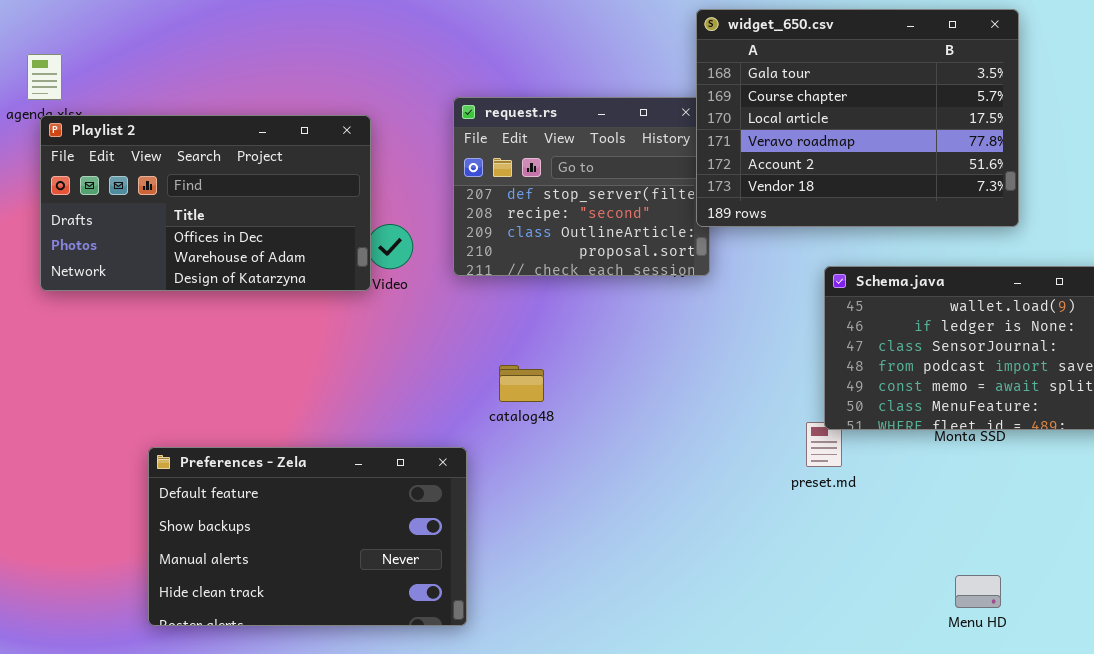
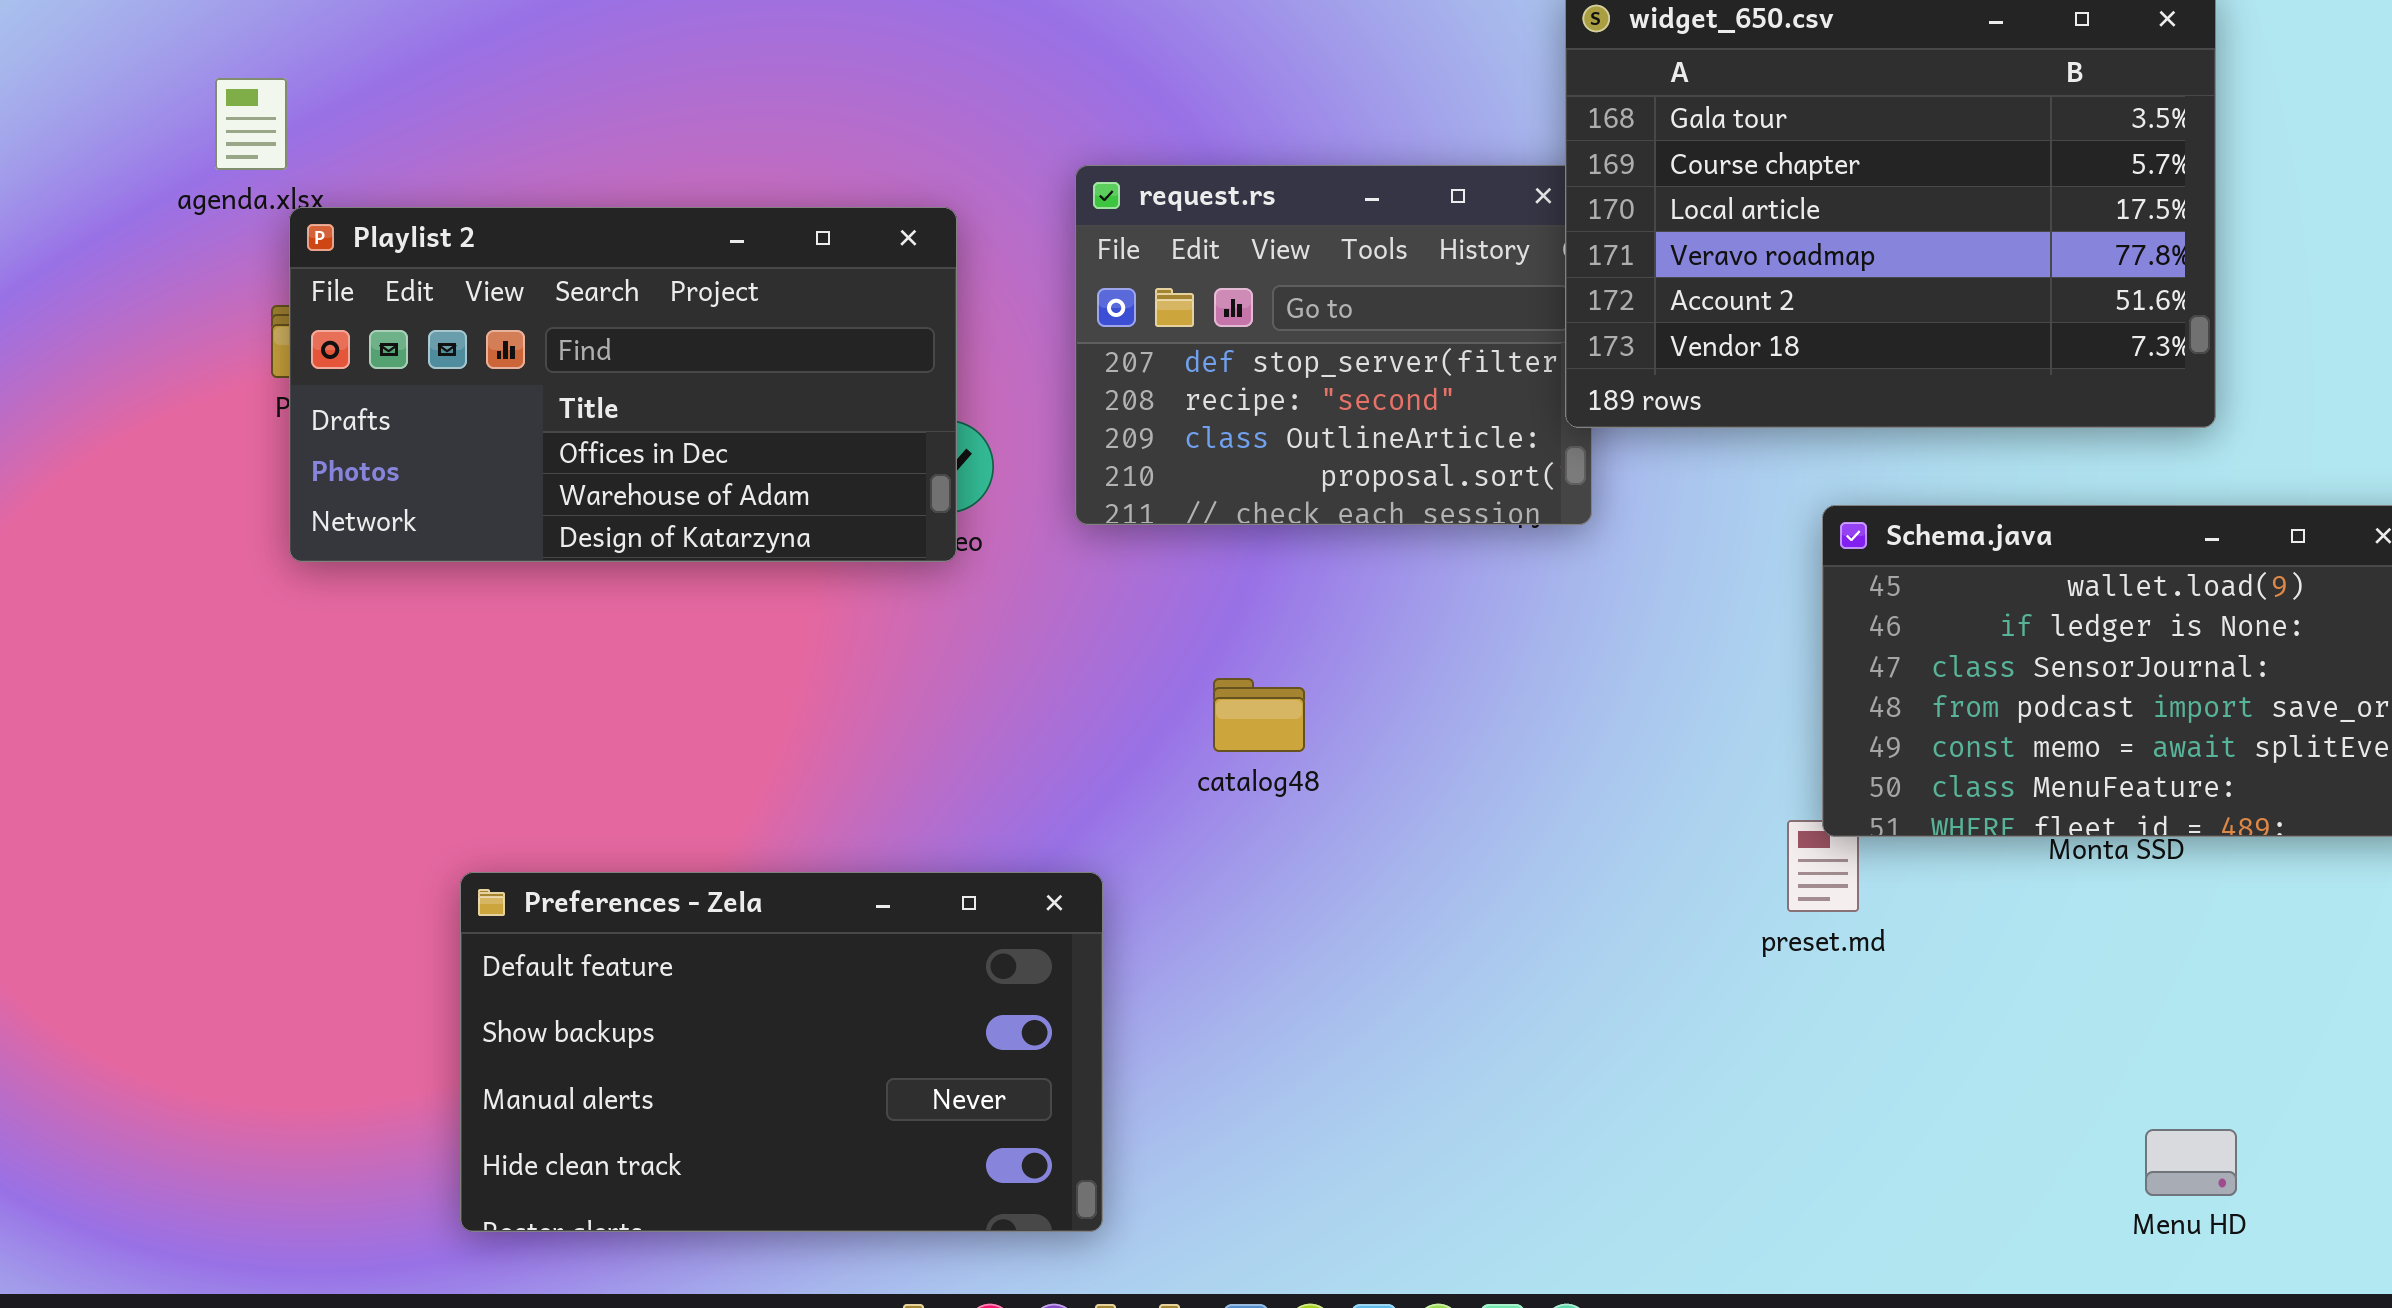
Playlist 2: [40,115,371,291] -> [289,207,957,562], moved
catalog48: [499,365,544,402] -> [1213,678,1305,752], moved
Menu HD: [955,575,1001,608] -> [2145,1129,2237,1196], moved

